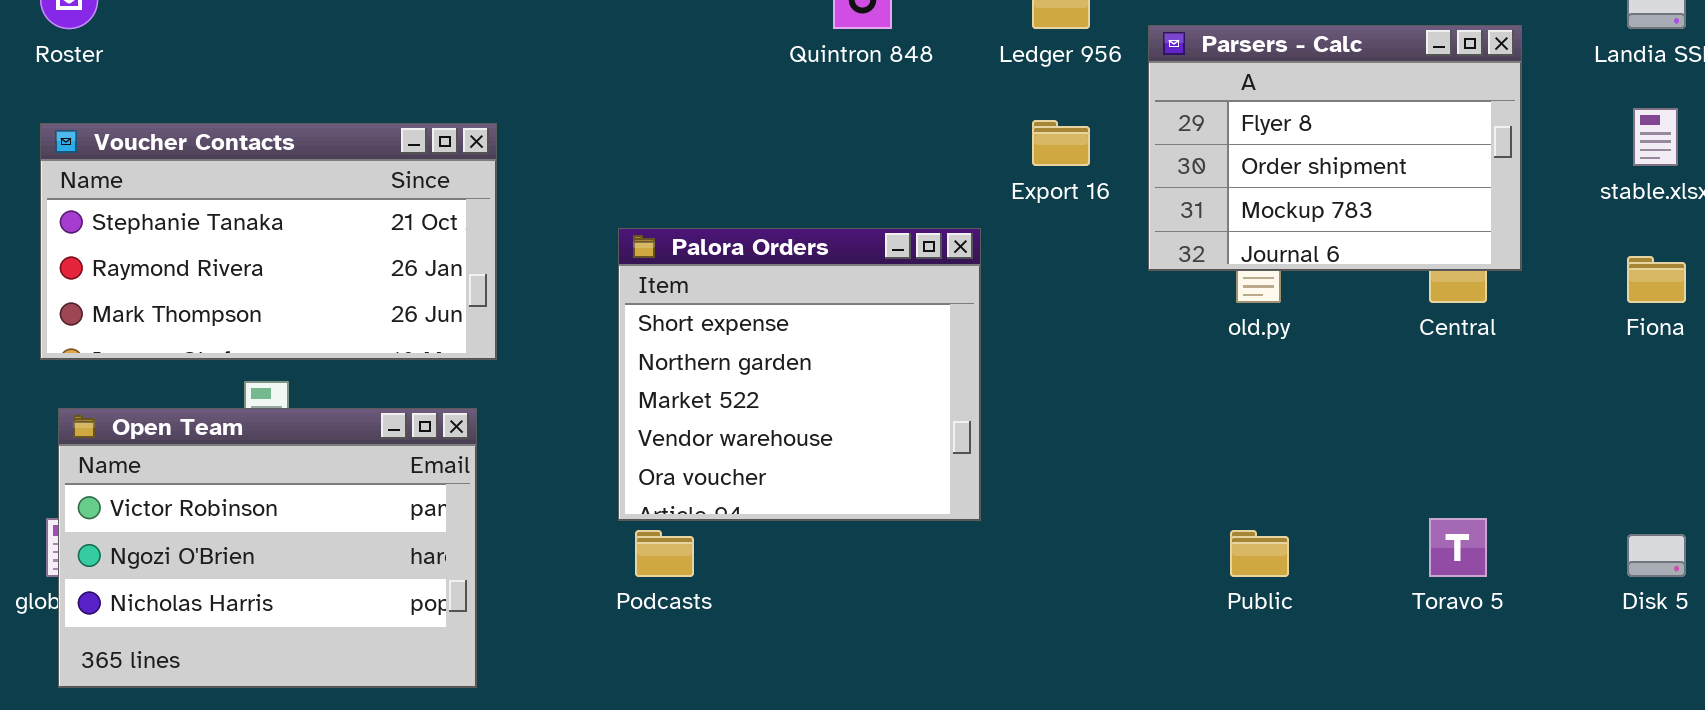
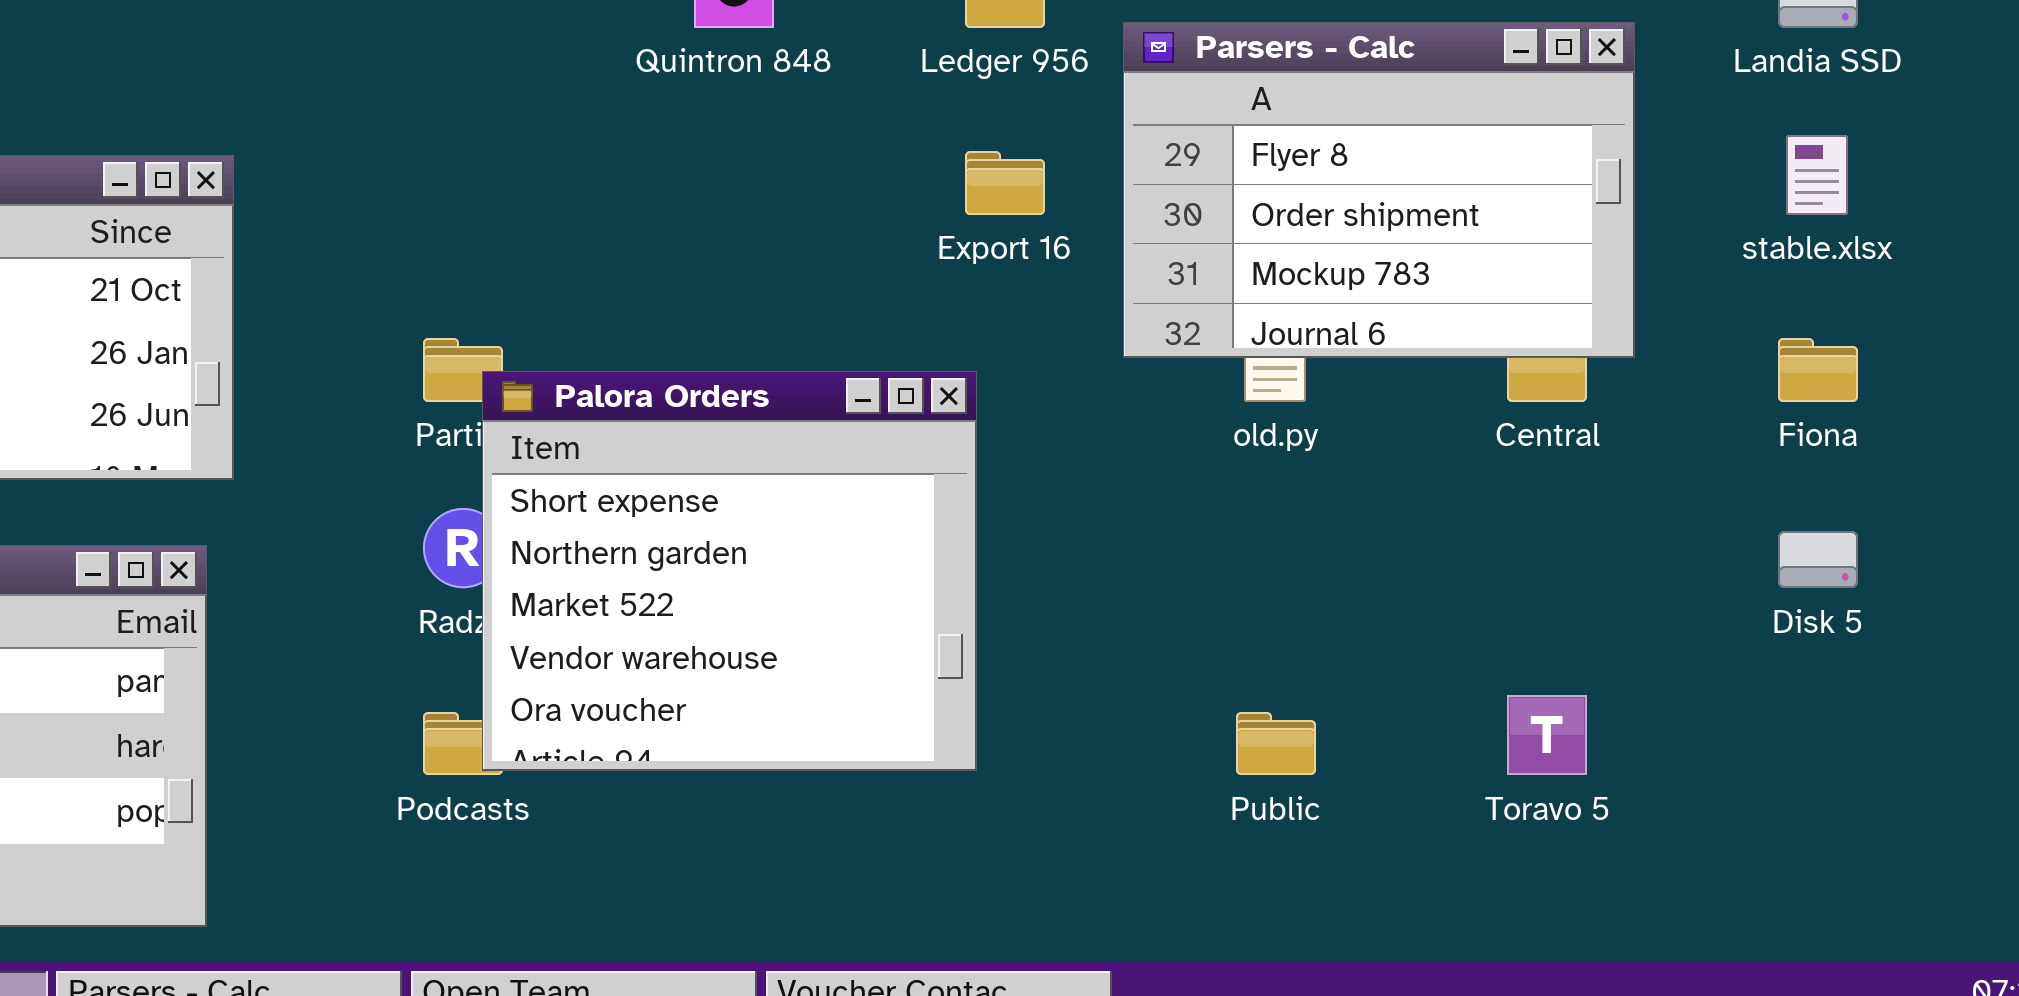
Palora Orders: [618,228,981,521] -> [482,371,977,771], moved
Disk 5: [1627,534,1686,577] -> [1778,531,1858,588], moved

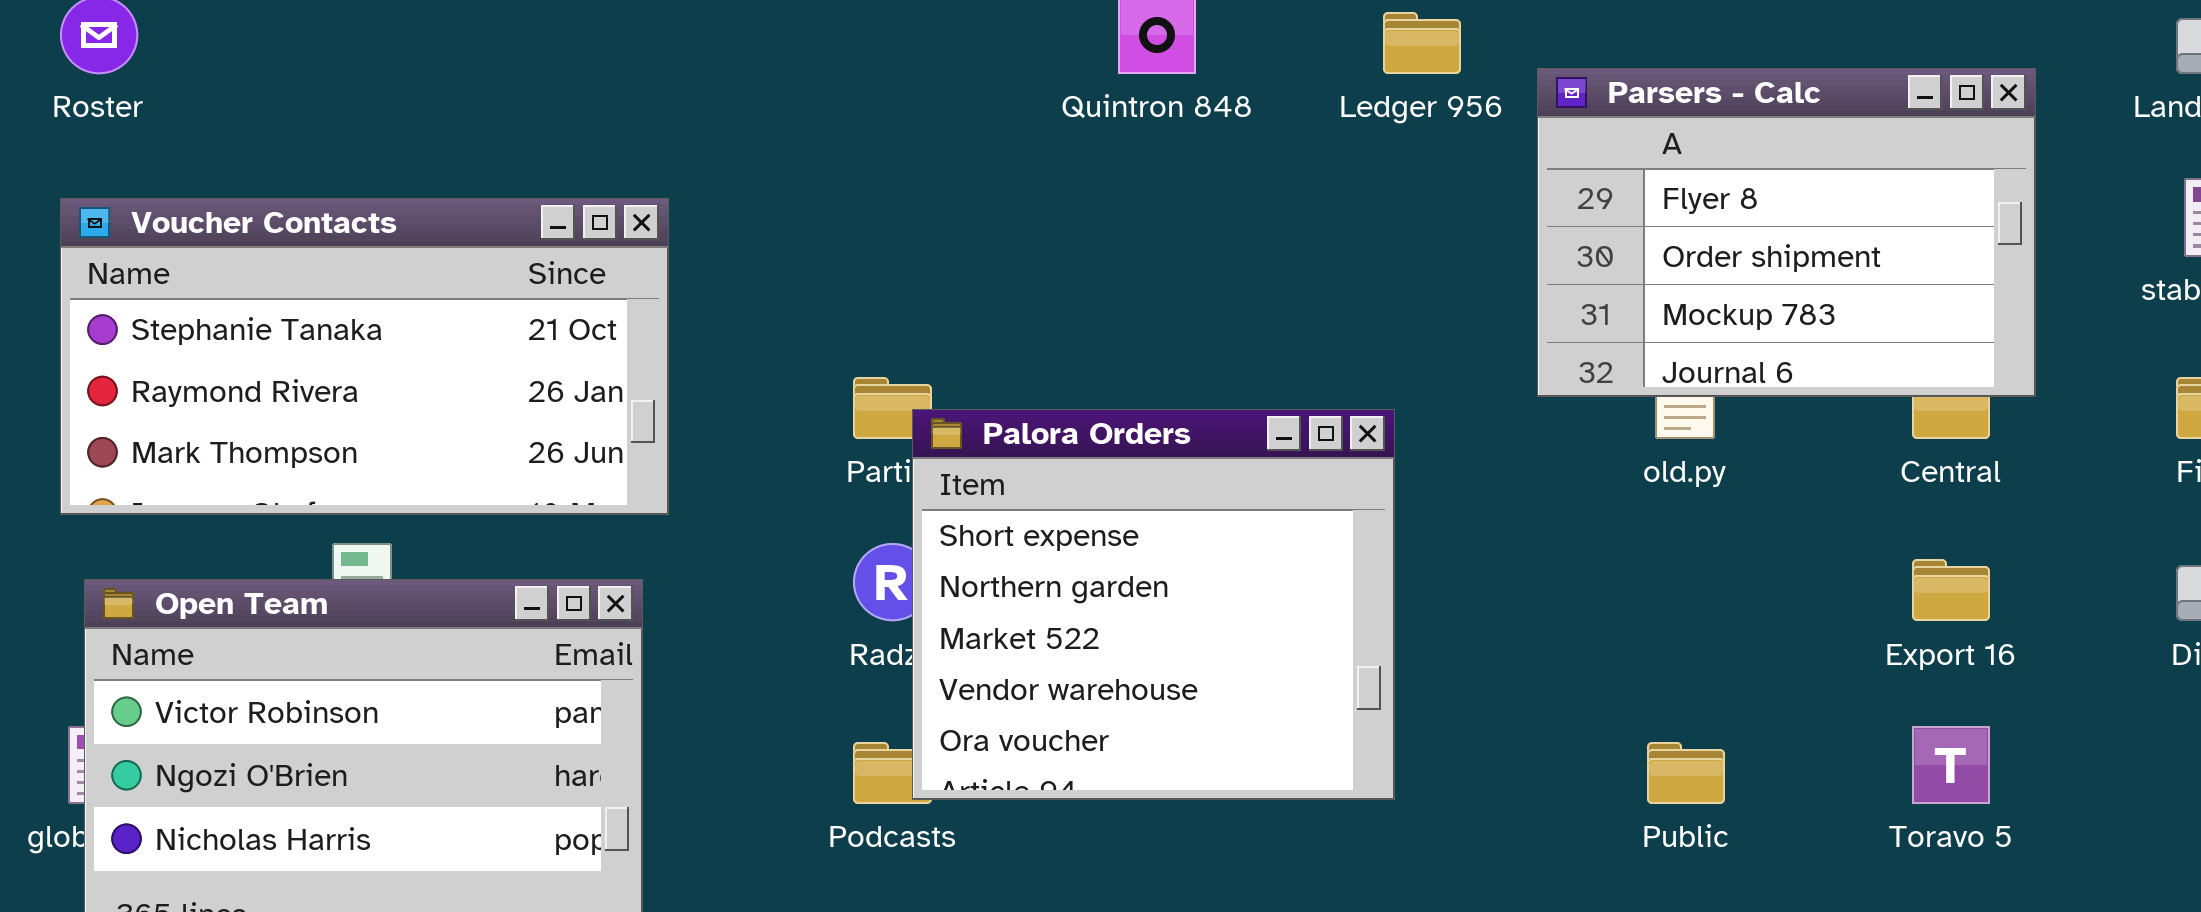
Export 16: [965,151,1045,215] -> [1912,559,1990,621], moved

